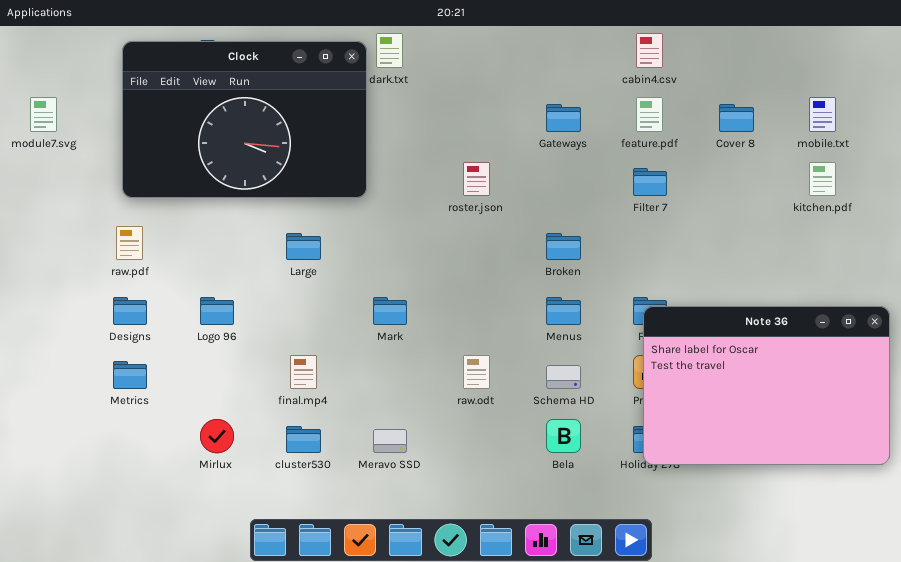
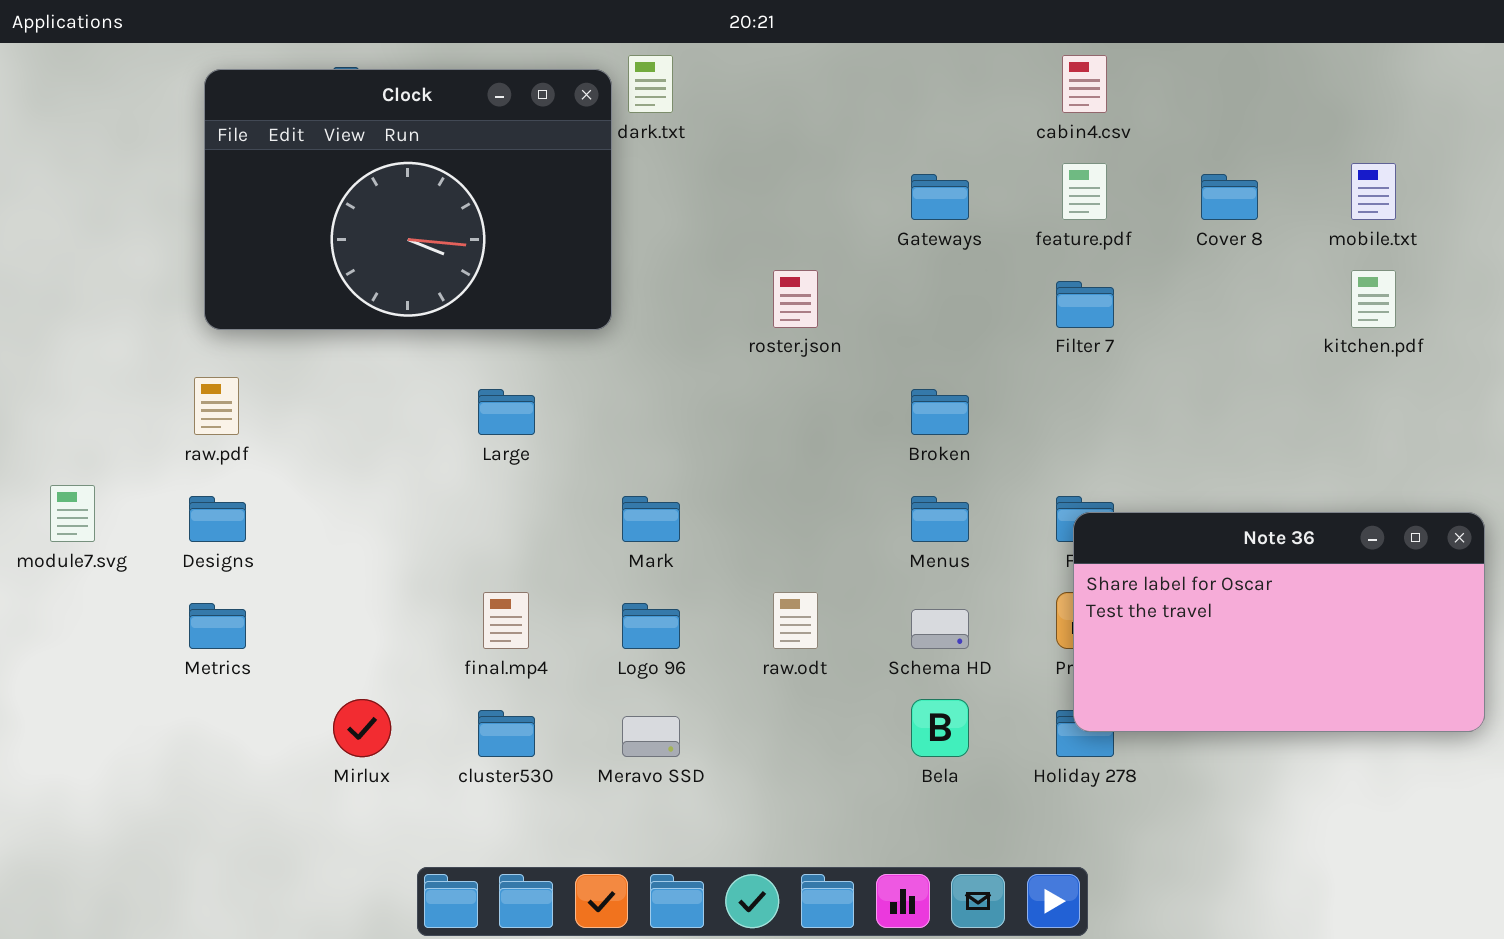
module7.svg: [30,97,57,132] -> [50,485,95,542], moved
Logo 96: [200,297,234,325] -> [622,603,680,649], moved
Note 36: [643,306,890,465] -> [1073,512,1485,732], resized

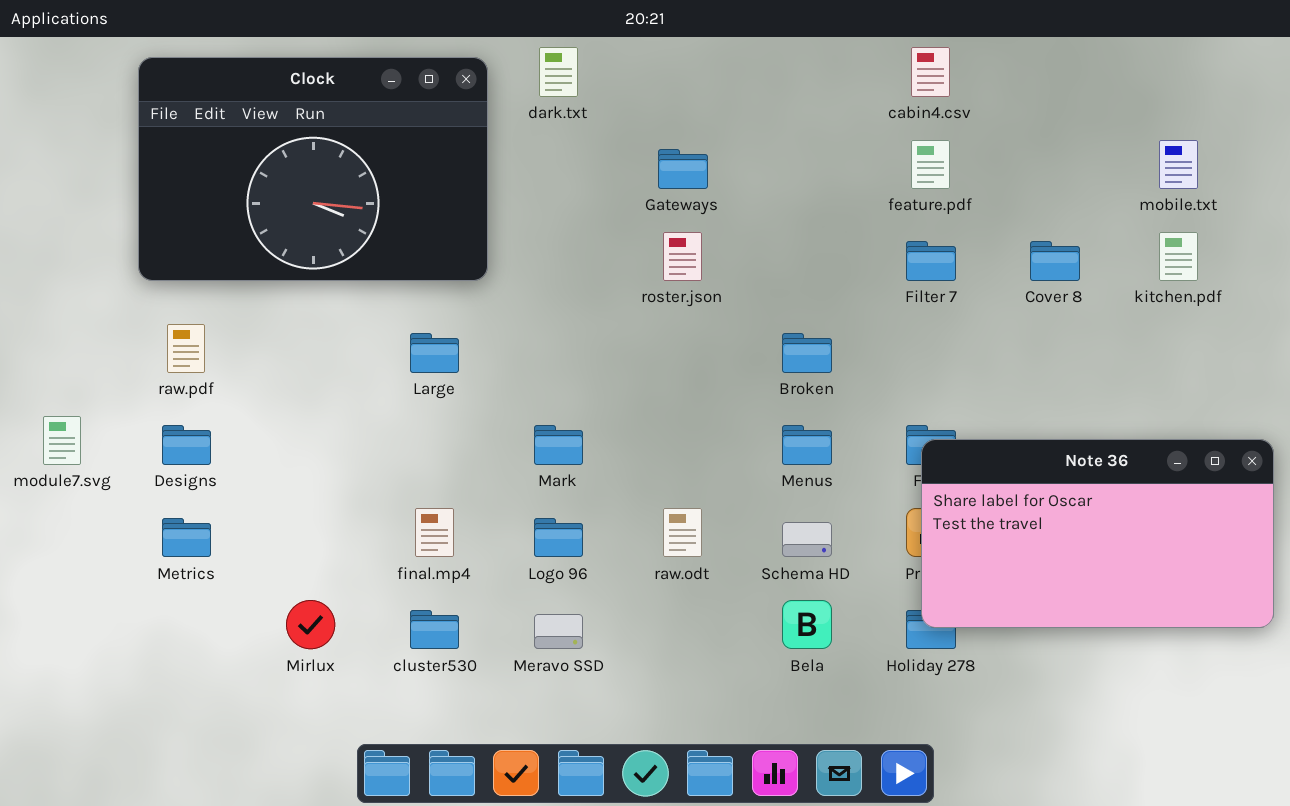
Clock: [204,69,612,330] -> [138,57,488,281], moved
Gateways: [911,174,969,220] -> [658,149,708,189], moved
Cover 8: [1201,174,1258,220] -> [1030,241,1080,281], moved

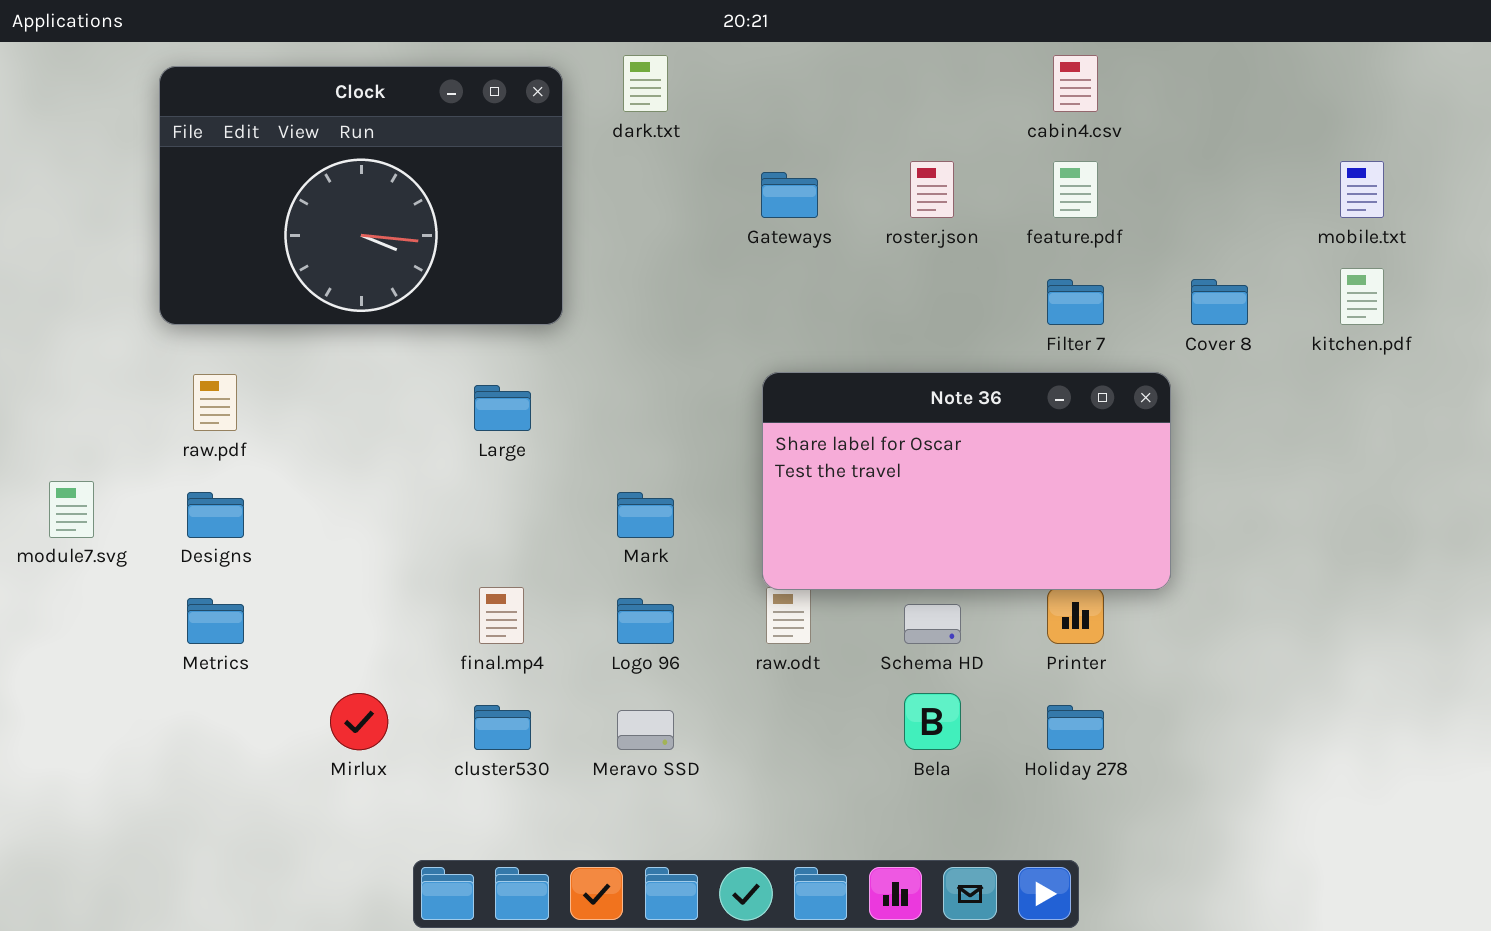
roster.json: [663,232,702,281] -> [910,161,954,218], moved
Note 36: [921,439,1274,628] -> [762,372,1171,590], moved

